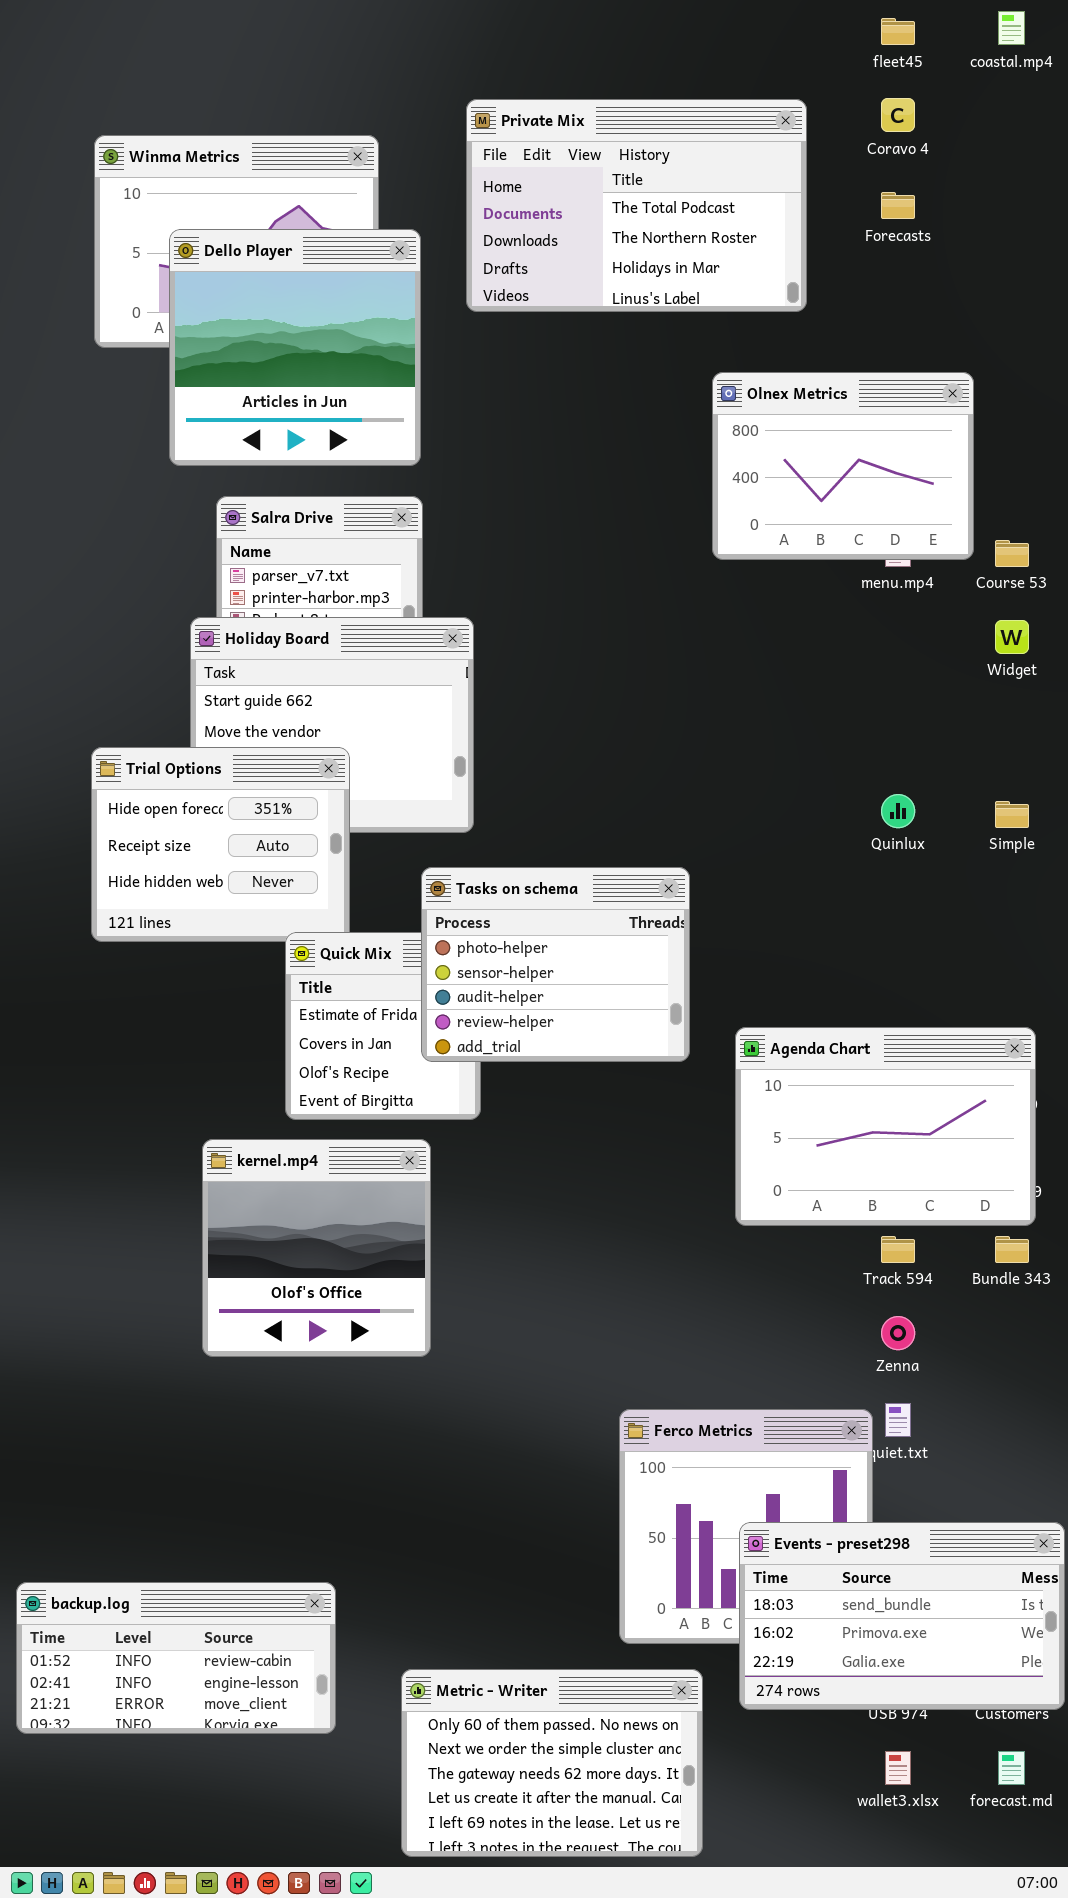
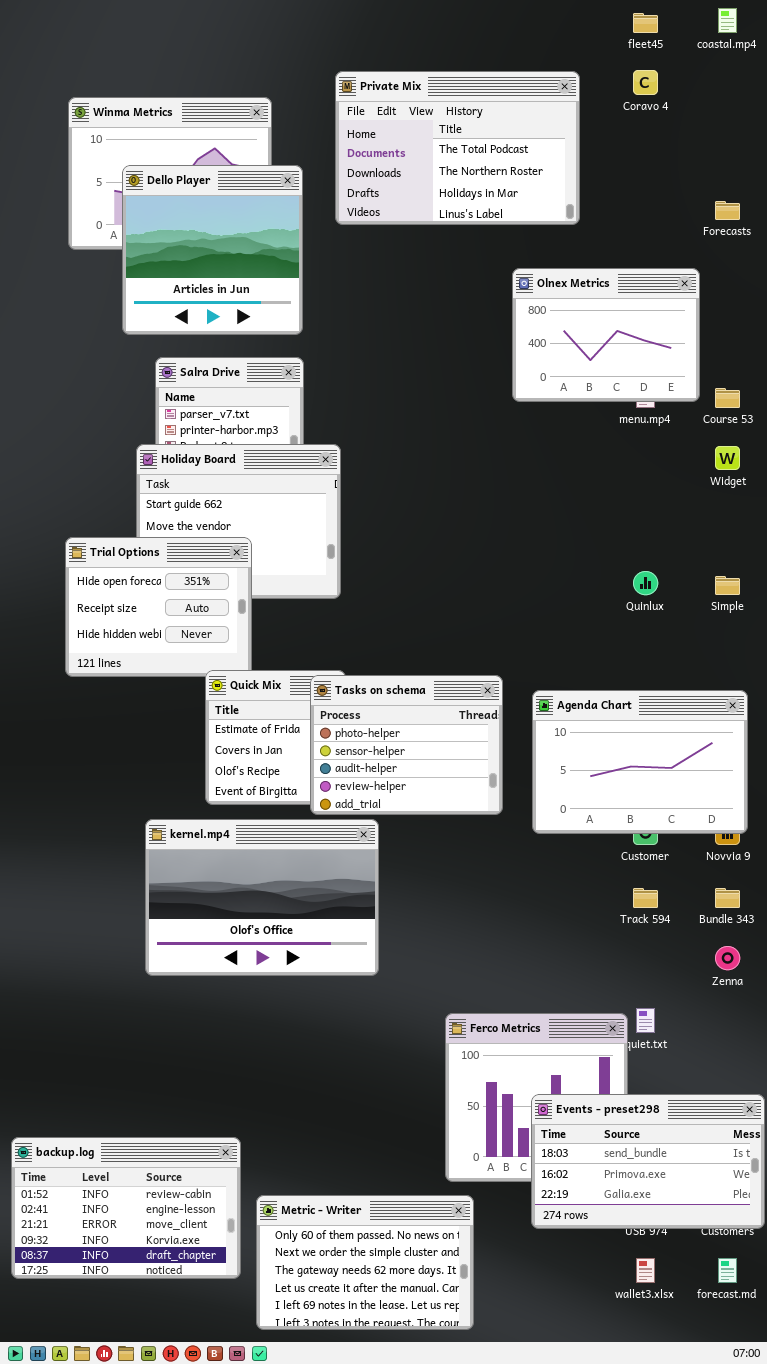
Forecasts: [881,192,915,219] -> [715,201,740,220], moved
Tasks on schema: [421,867,690,1062] -> [310,675,503,815], moved
Agenda Chart: [735,1027,1036,1226] -> [532,690,748,834], moved
kernel.mp4: [202,1139,431,1357] -> [145,819,379,976], resized
Zenna: [881,1316,915,1350] -> [715,946,740,970], moved
backup.log: [16,1582,336,1734] -> [11,1137,241,1279], resized
Metric - Writer: [401,1669,703,1857] -> [256,1195,474,1330], moved

